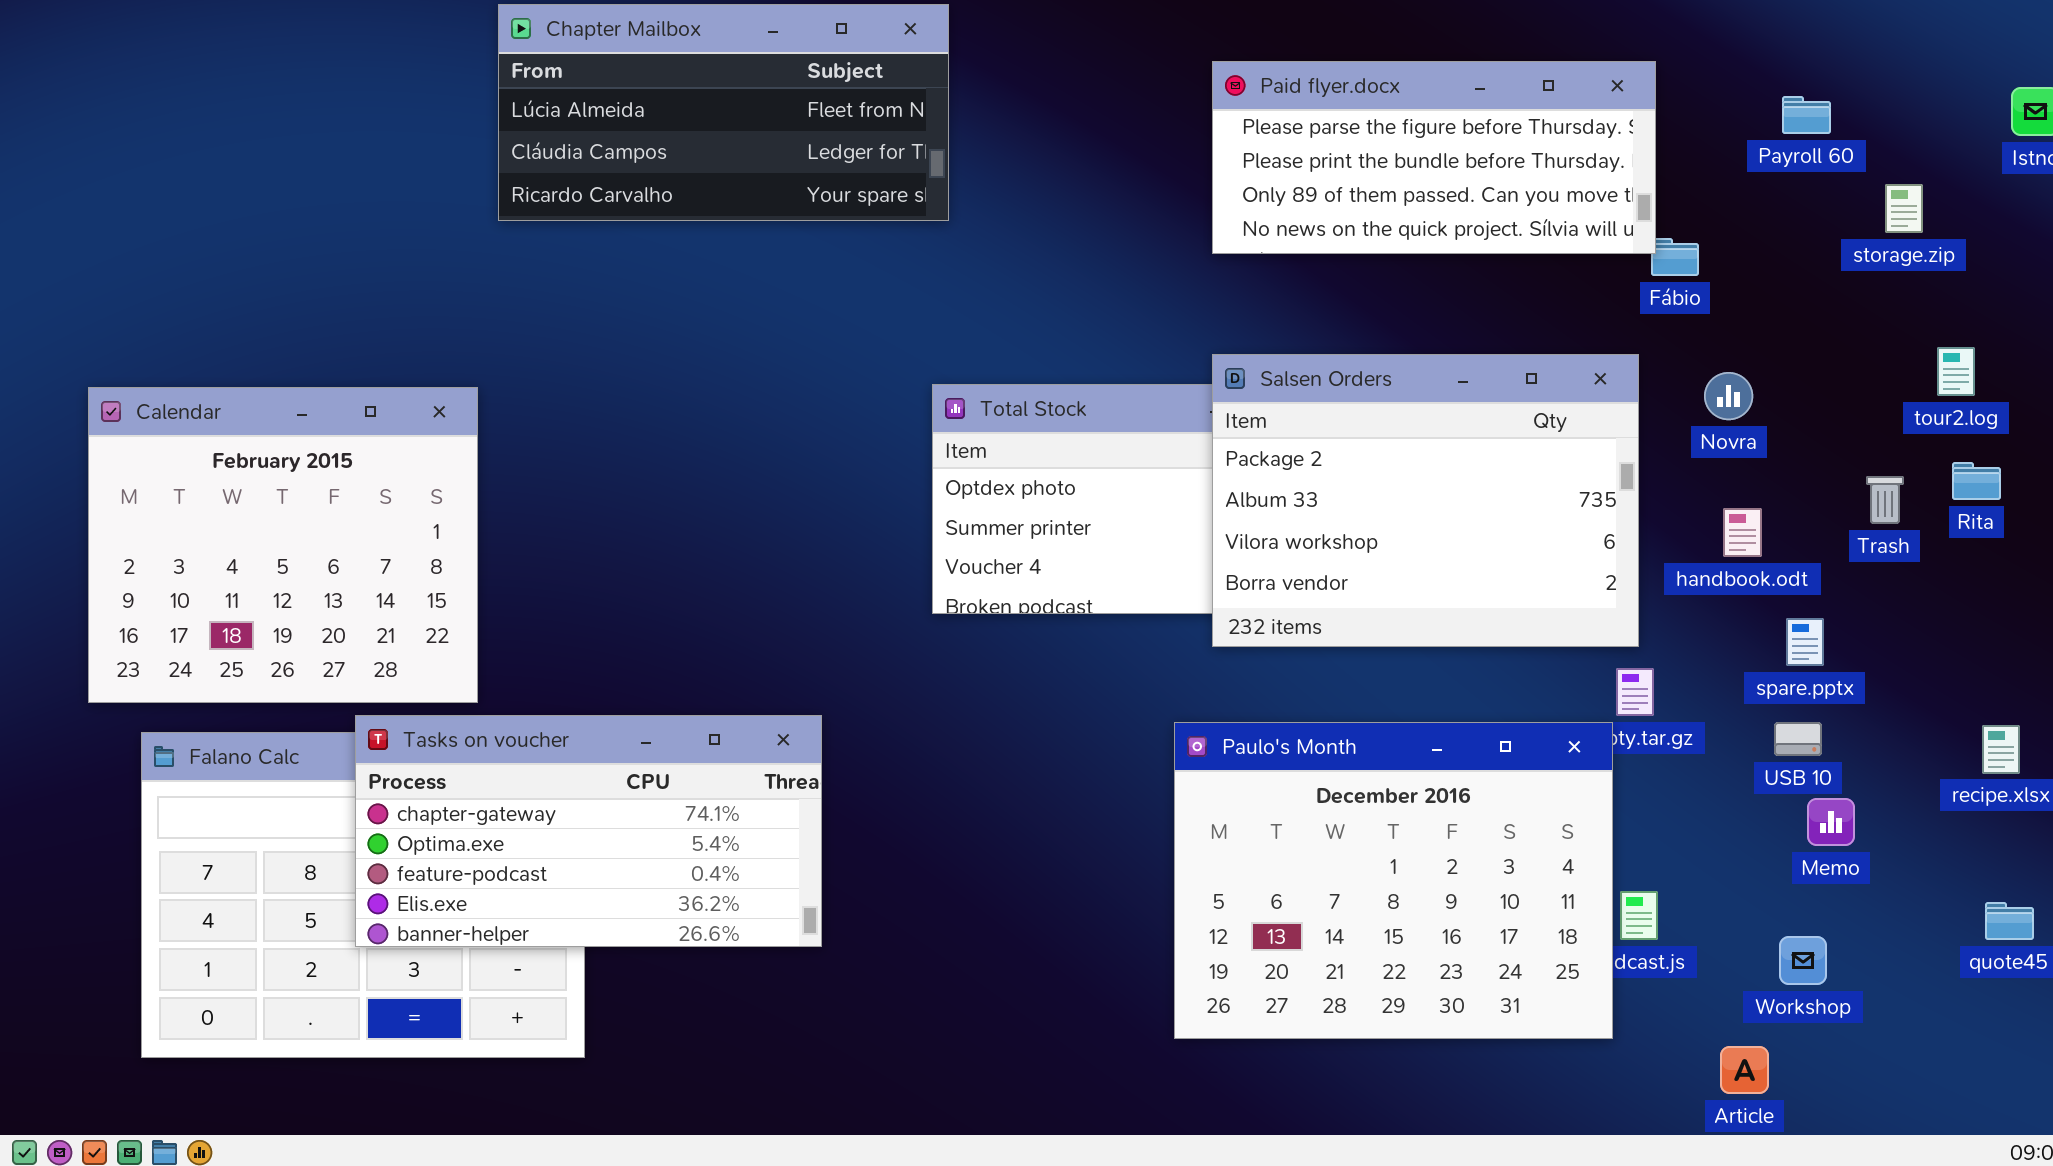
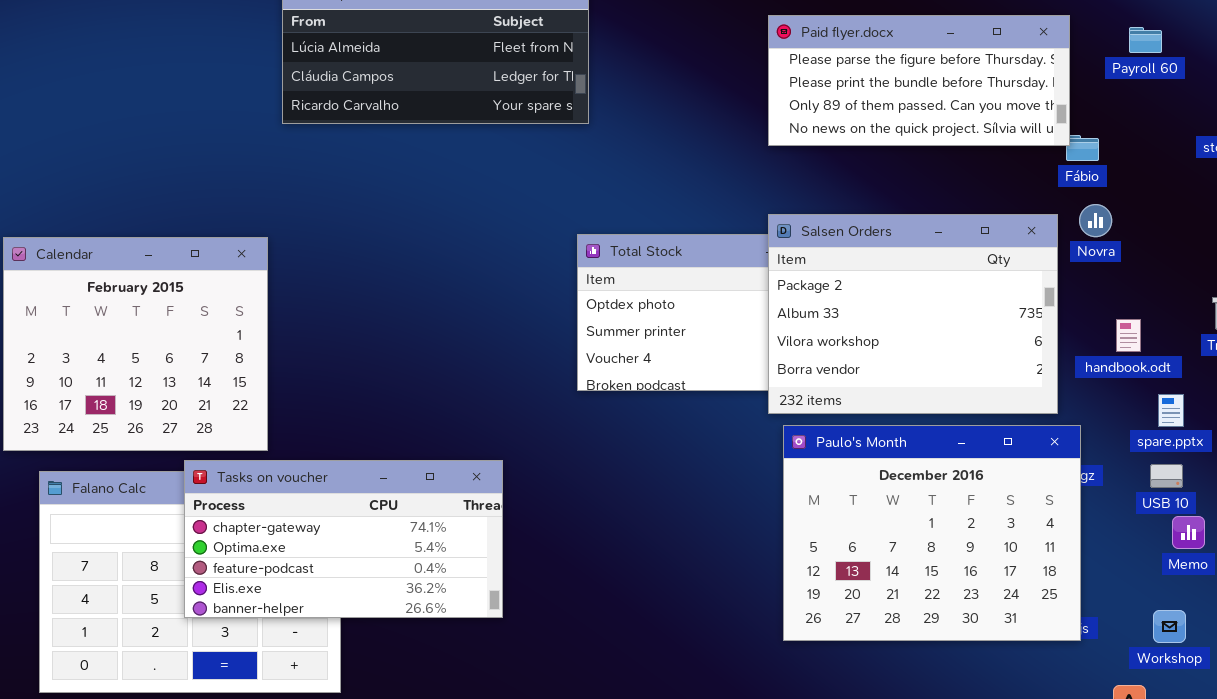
Payroll 60: [1782,96,1831,134] -> [1129,27,1162,53], moved
Novra: [1704,372,1753,420] -> [1079,204,1112,237], moved
Paulo's Month: [1174,722,1613,1039] -> [783,425,1081,641], moved

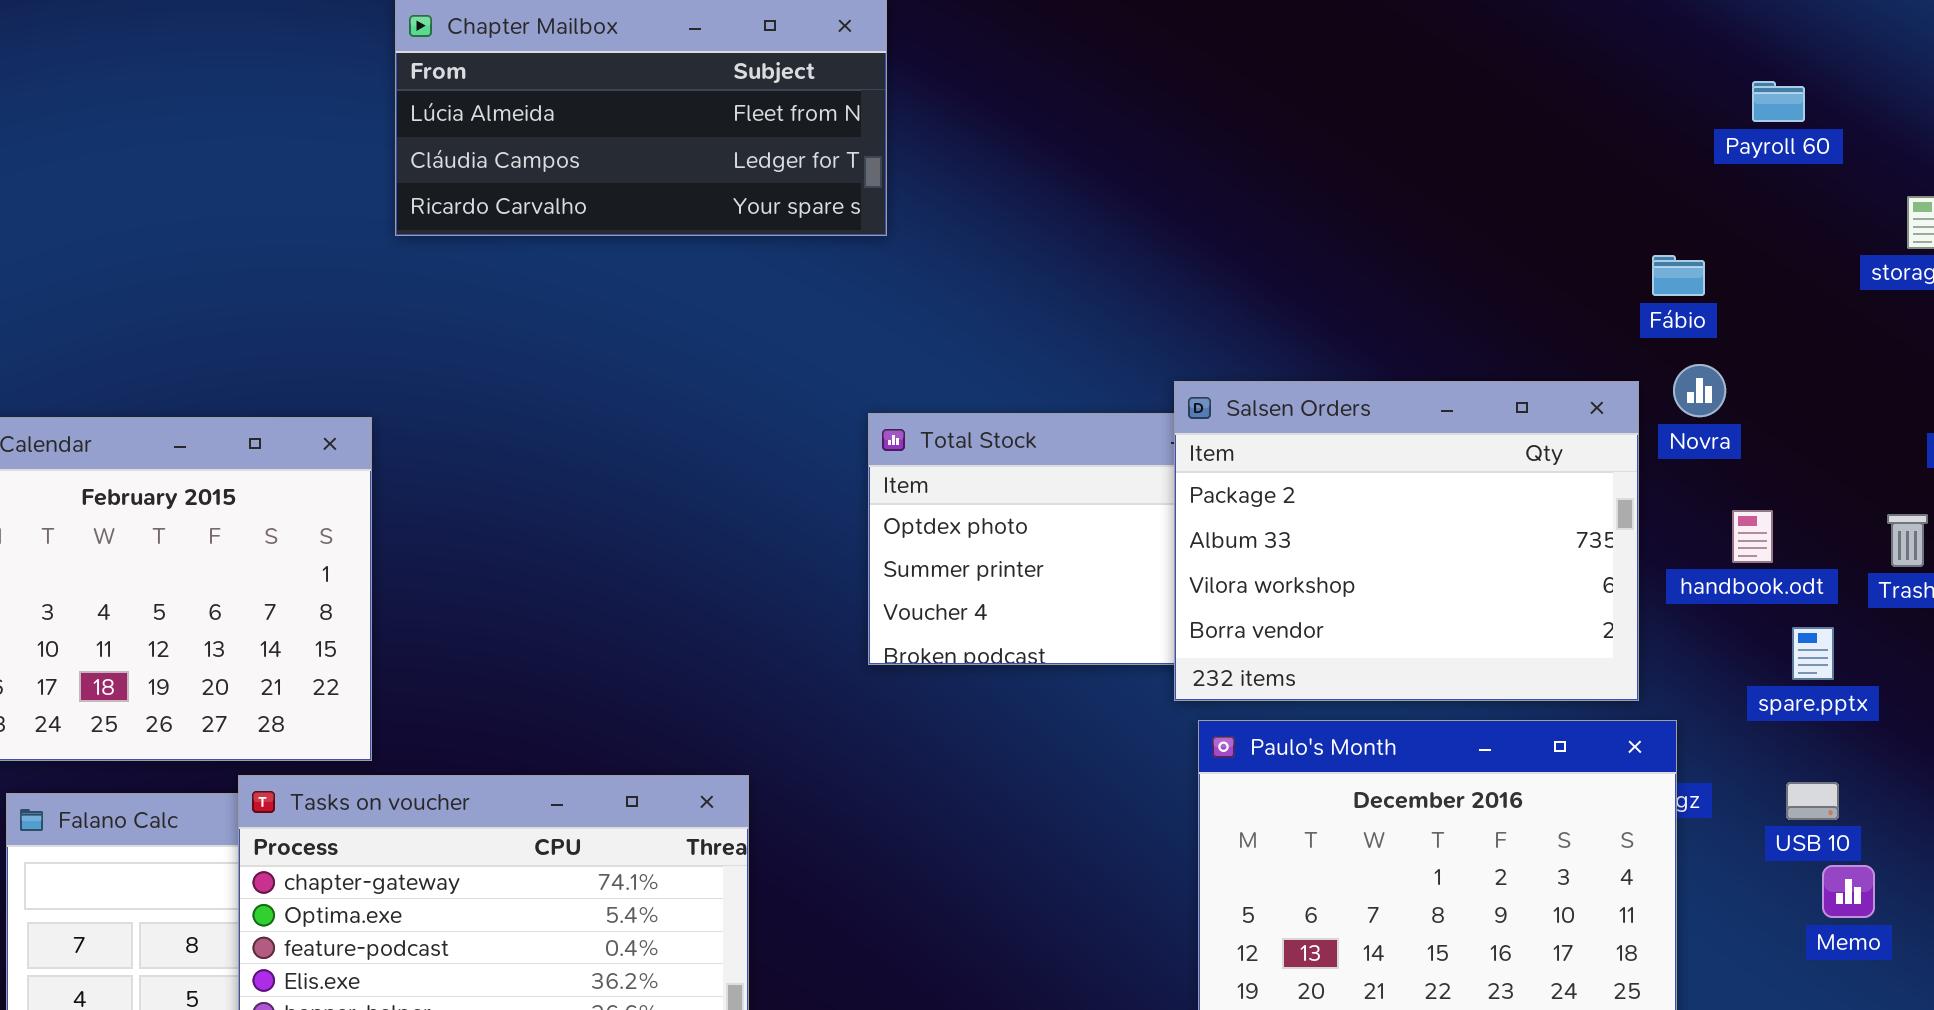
Paid flyer.docx: [768,15,1070,146] -> none, closed
handbook.odt: [1116,319,1141,352] -> [1732,510,1773,563], moved
spare.pptx: [1158,394,1184,427] -> [1792,627,1834,680], moved

